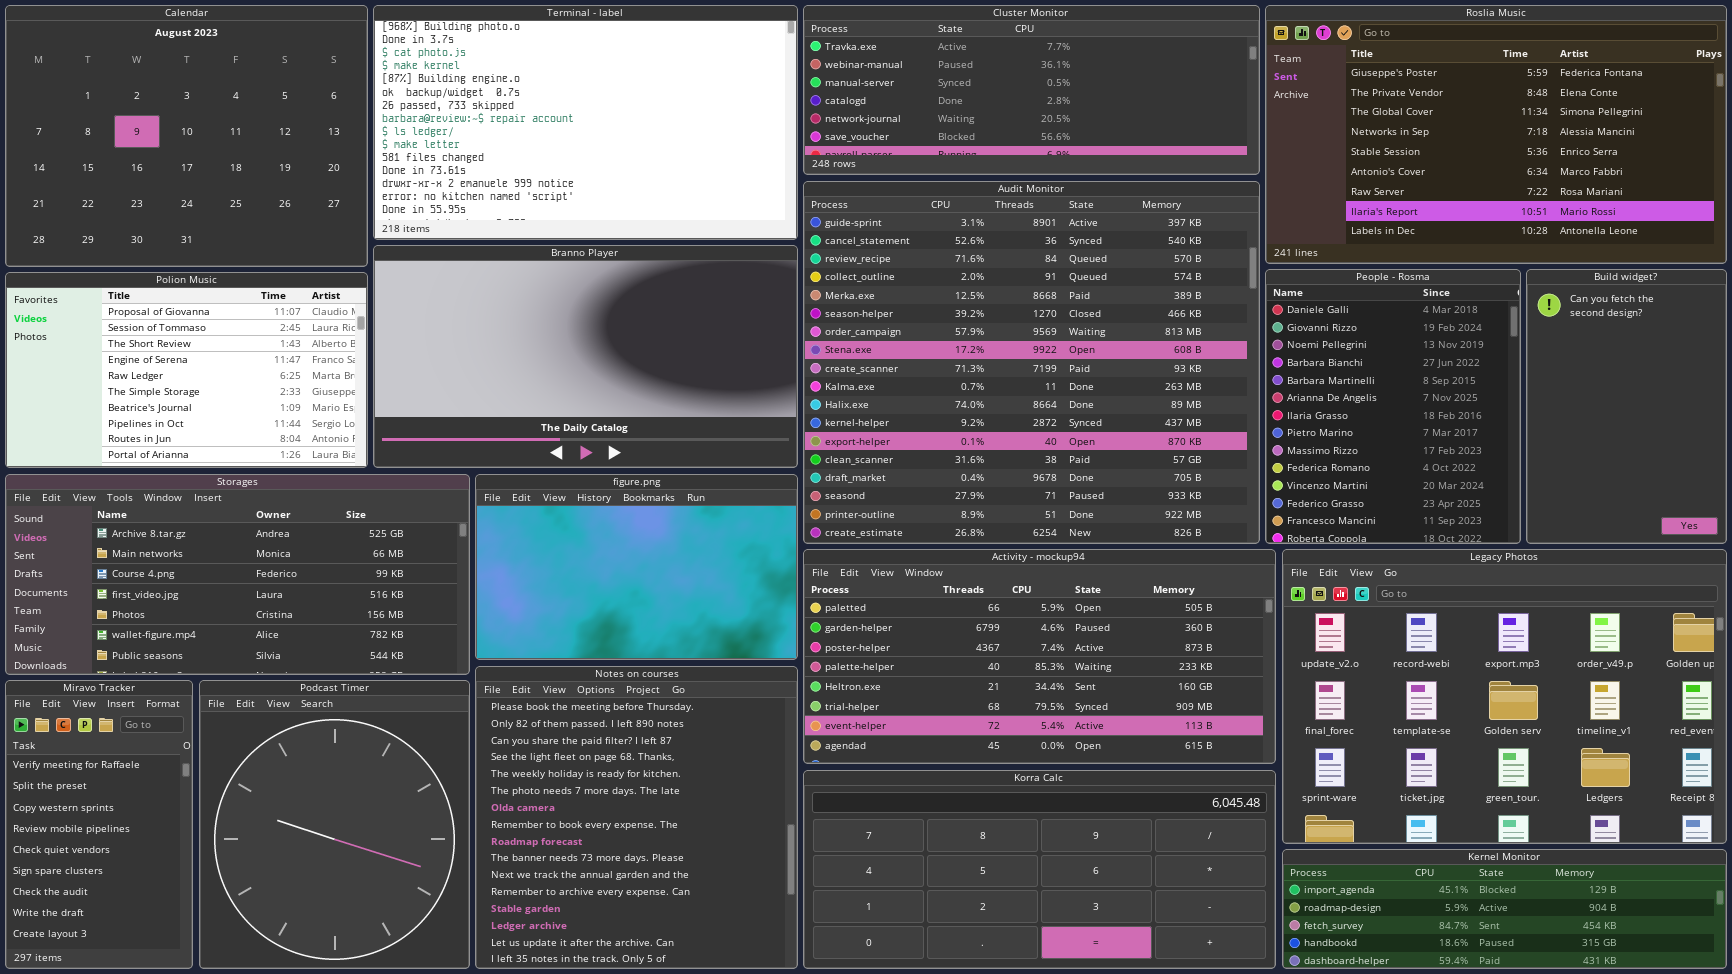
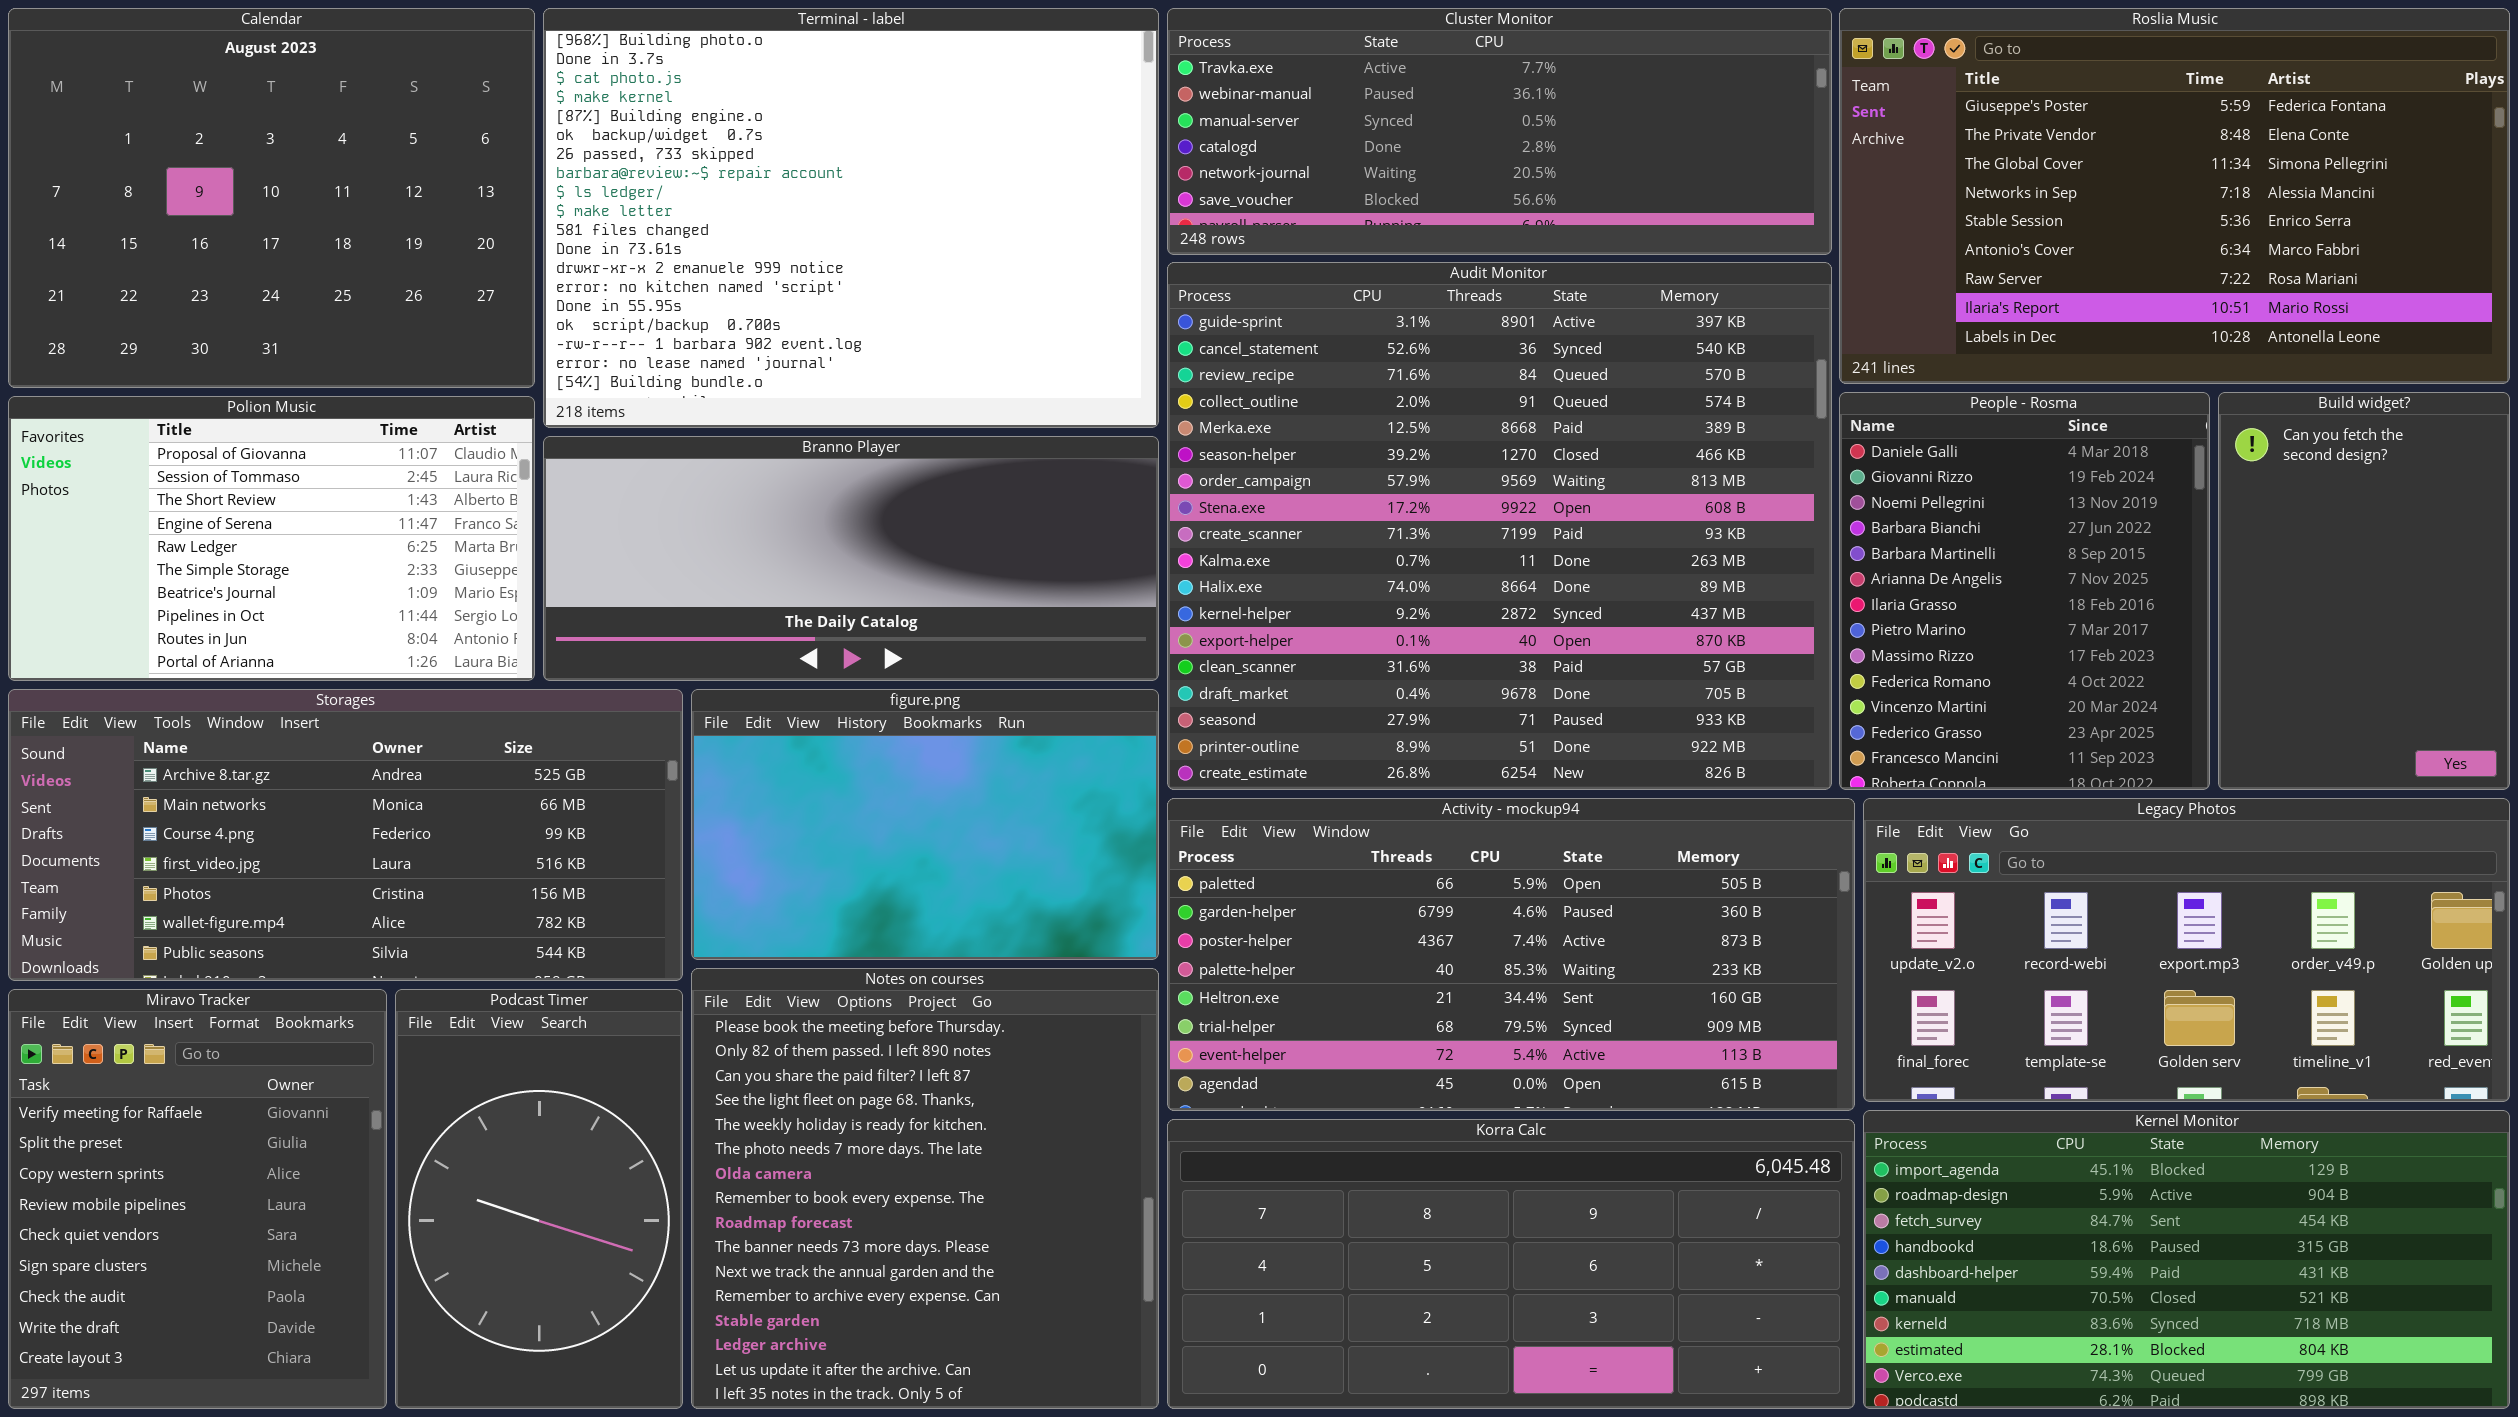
Terminal - label: [373,5,798,240] -> [543,8,1159,428], resized
Branno Player: [373,245,798,468] -> [543,436,1159,681], resized
Legacy Photos: [1282,549,1727,844] -> [1863,798,2510,1102], resized
Miravo Tracker: [5,680,193,969] -> [8,989,387,1409], resized
Podcast Timer: [199,680,470,969] -> [395,989,683,1409], resized
Kernel Monitor: [1282,849,1727,969] -> [1863,1110,2510,1409], resized

